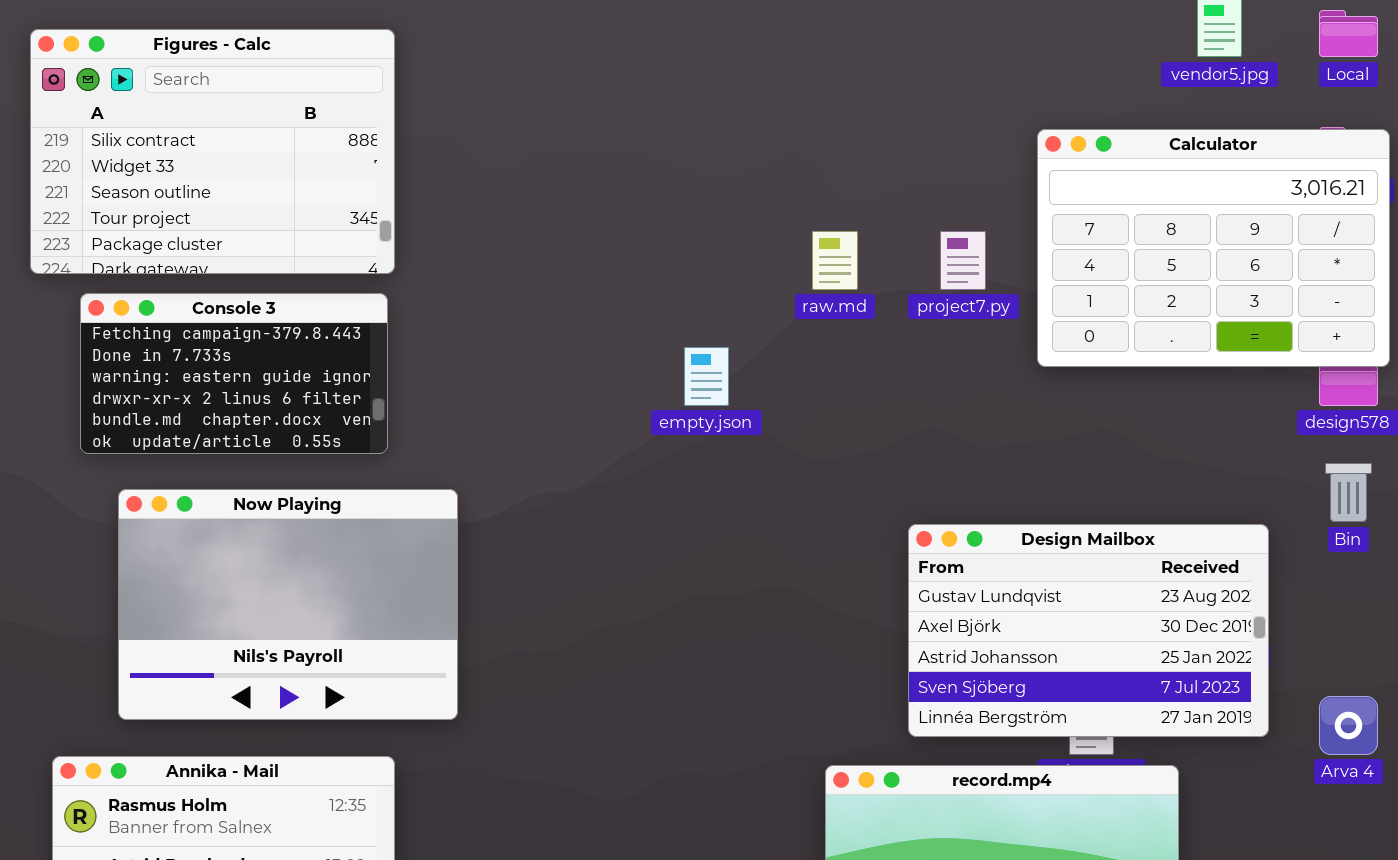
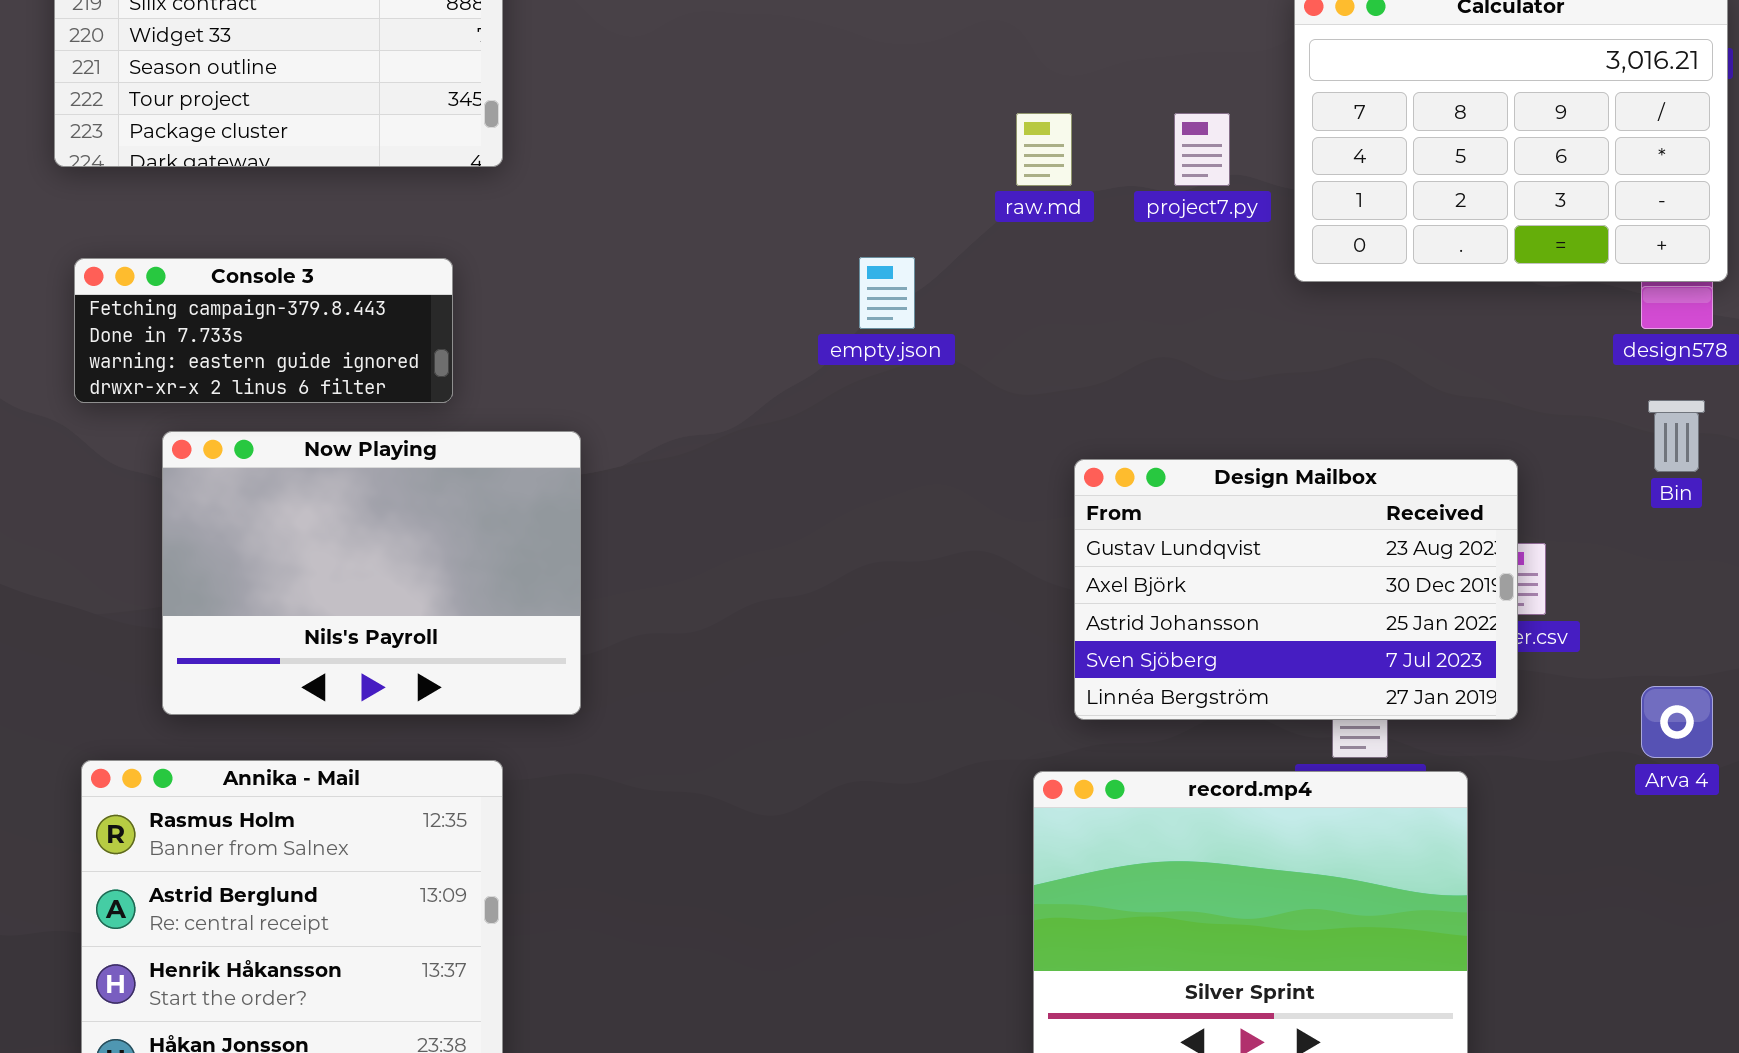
Console 3: [80,293,388,454] -> [74,258,453,403], moved, resized
Design Mailbox: [908,524,1269,737] -> [1074,459,1518,720], moved

